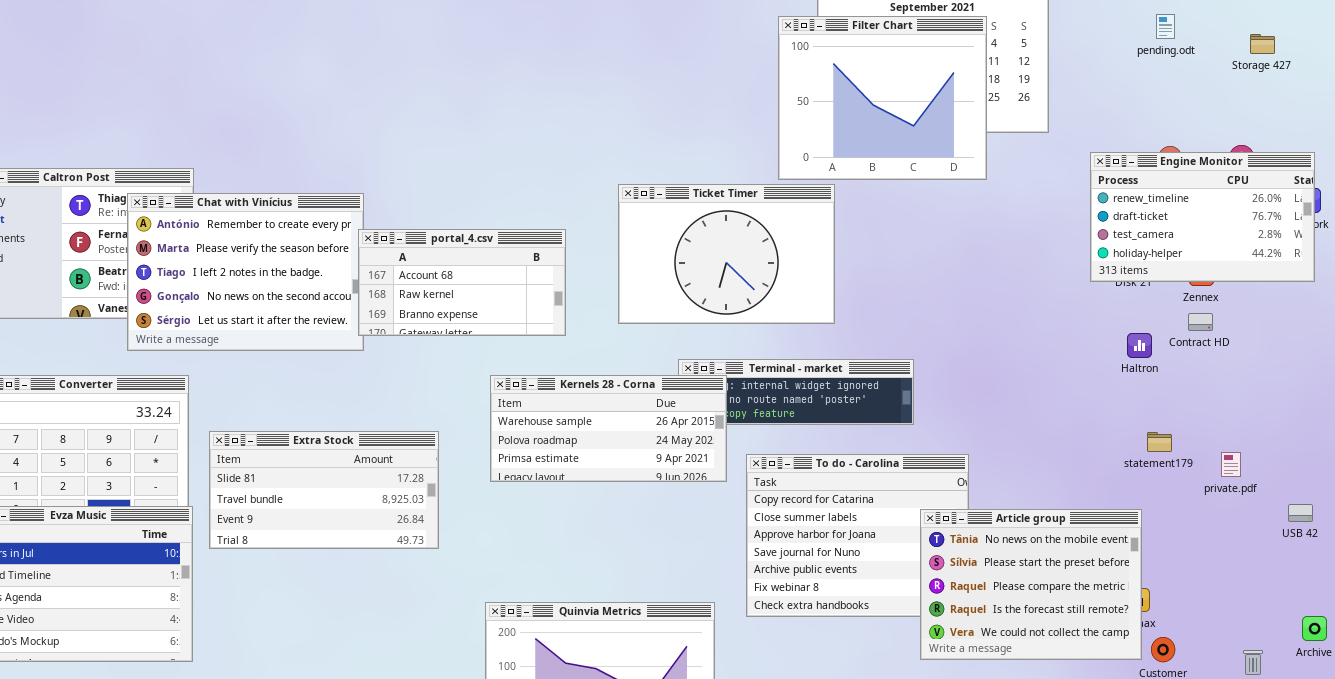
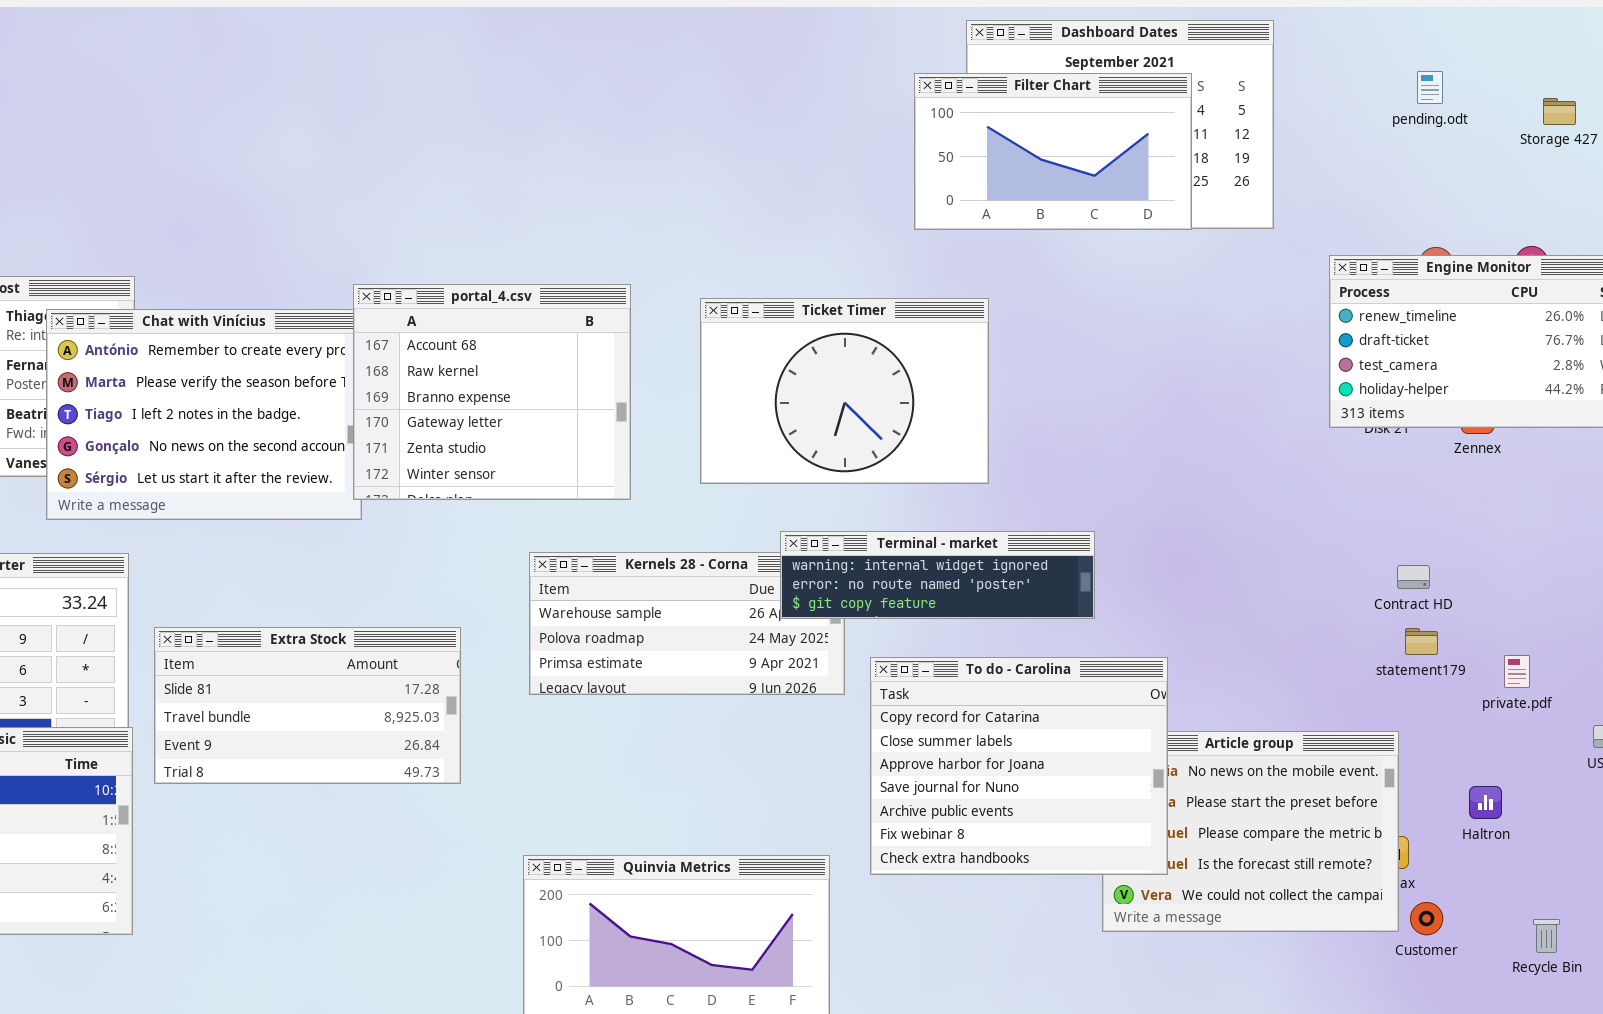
Filter Chart: [778,16,987,180] -> [914,73,1192,230], resized
portal_4.csv: [358,229,566,336] -> [353,284,631,500], resized
Contract HD: [1188,313,1213,331] -> [1397,565,1430,589], moved
Haltron: [1127,333,1152,358] -> [1469,786,1502,819], moved
Terminal - market: [678,359,914,425] -> [780,531,1095,619], raised
To do - Carolina: [746,454,969,617] -> [870,657,1168,875], raised

